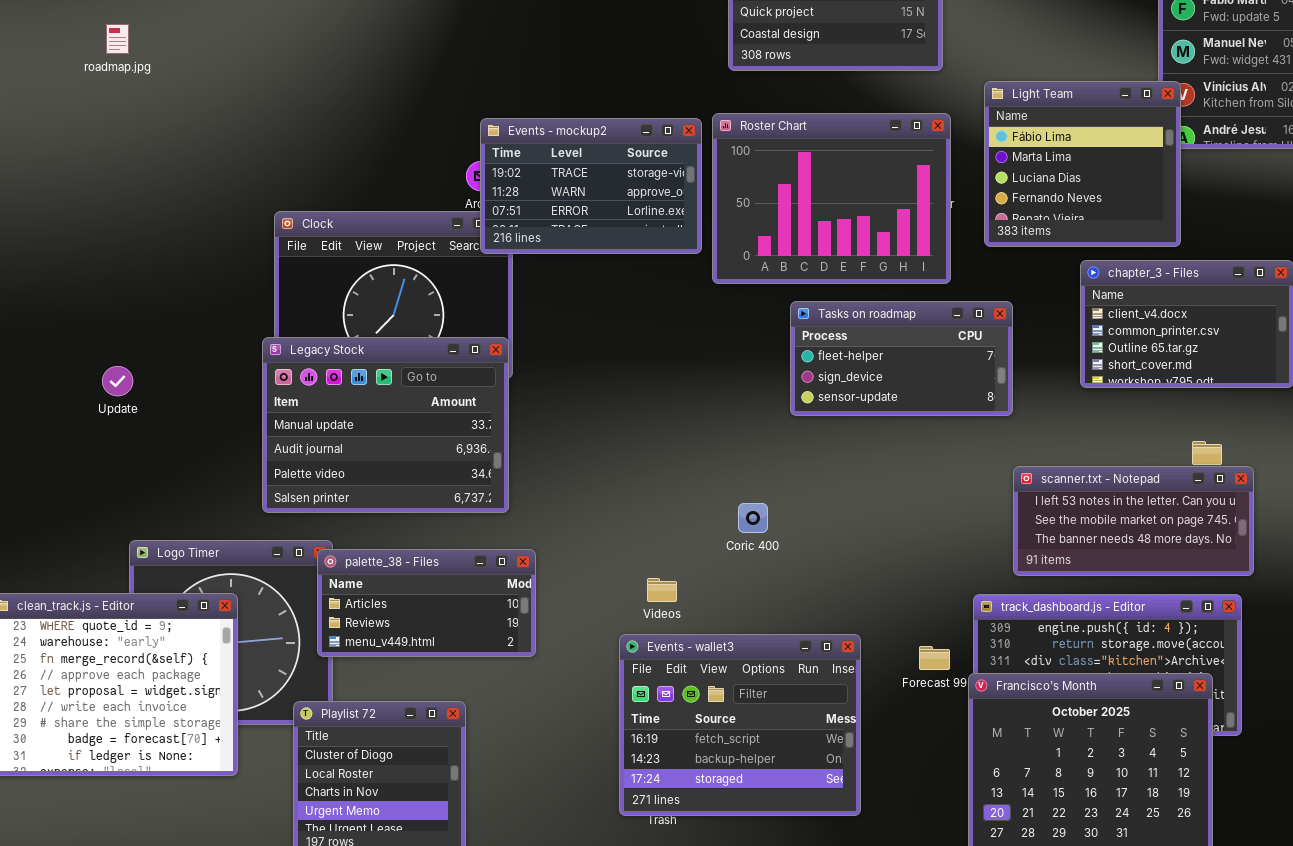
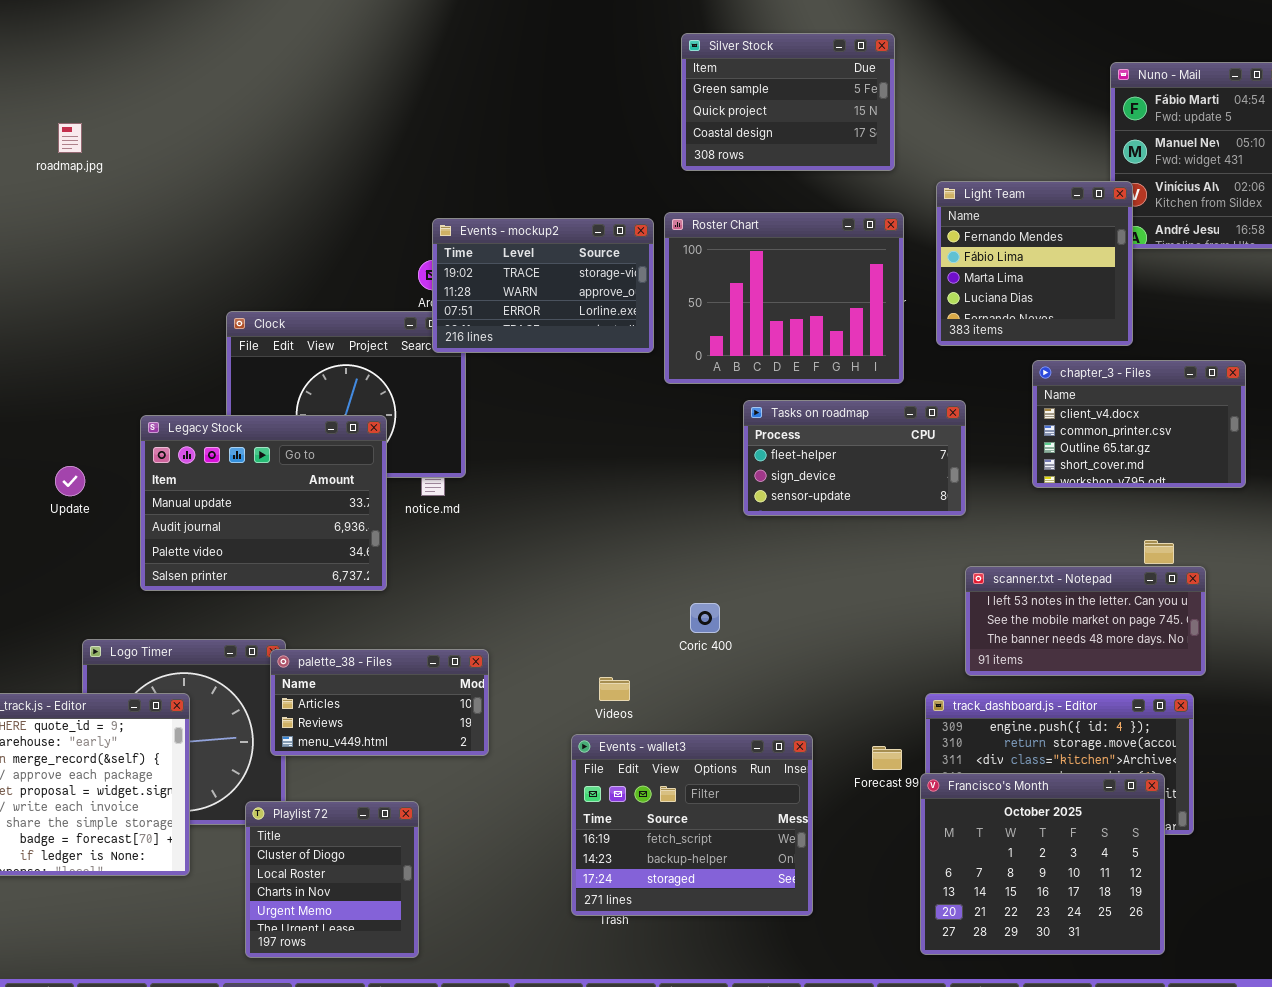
Light Team: [984,81,1181,247] -> [936,181,1133,346], scrolled up 1 row
Legacy Stock: [262,337,509,513] -> [140,415,387,591], moved

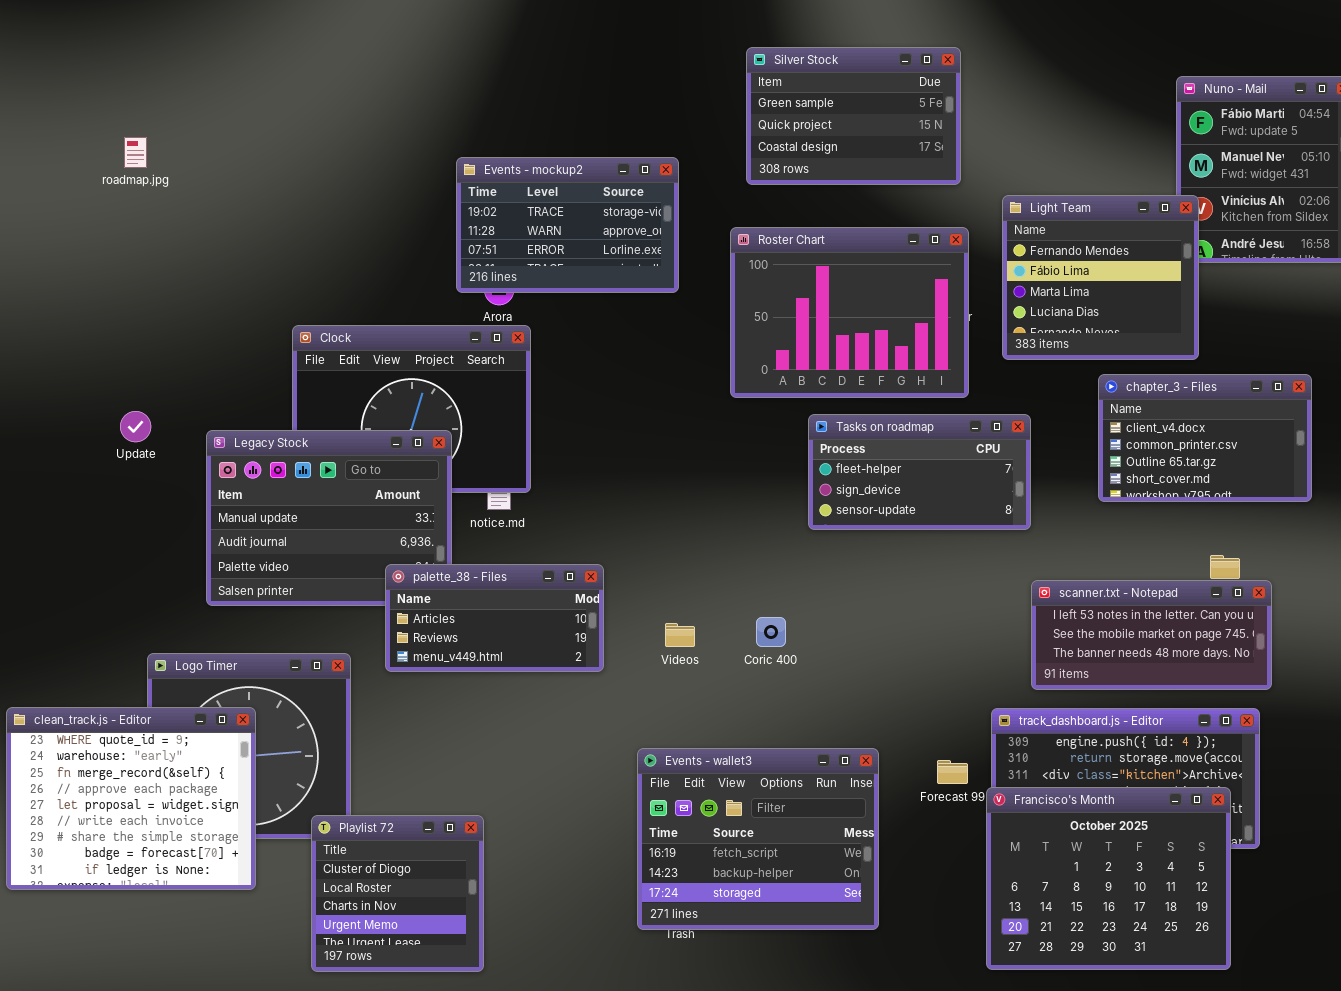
Events - mockup2: [432,218,654,353] -> [456,157,679,293], moved
Update: [55,466,85,496] -> [120,411,151,442], moved
palette_38 - Files: [270,649,489,756] -> [385,564,604,672], moved
Videos: [599,677,630,701] -> [665,623,695,647], moved

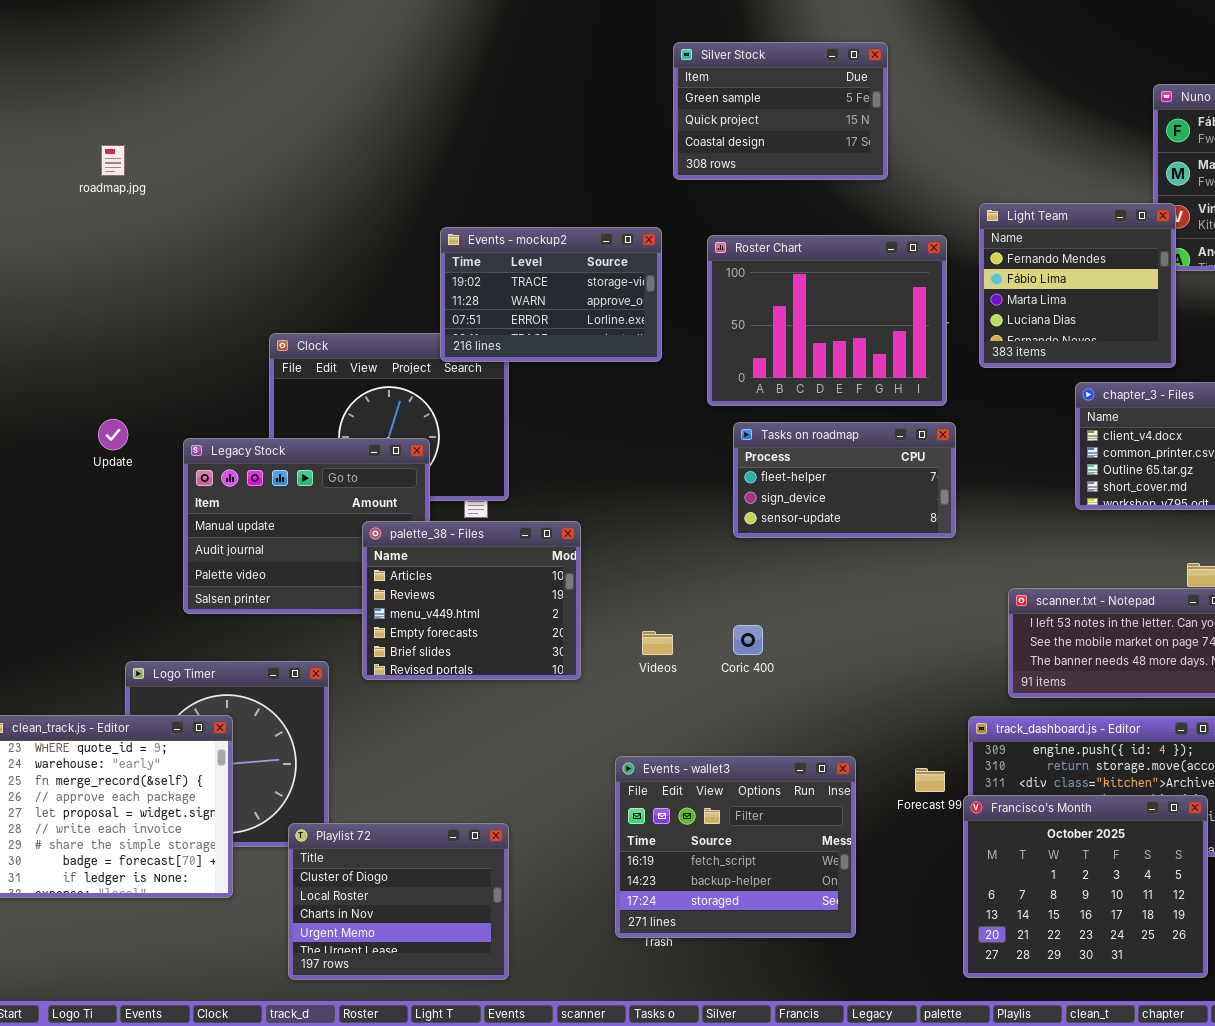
Silver Stock: [746,47,961,185] -> [673,42,888,180], moved
Events - mockup2: [456,157,679,293] -> [440,227,662,362], moved
Tasks on roadmap: [808,414,1031,530] -> [733,422,956,538], moved
palette_38 - Files: [385,564,604,672] -> [362,521,581,680], resized
Playlist 72: [311,815,484,972] -> [288,823,509,980], resized

